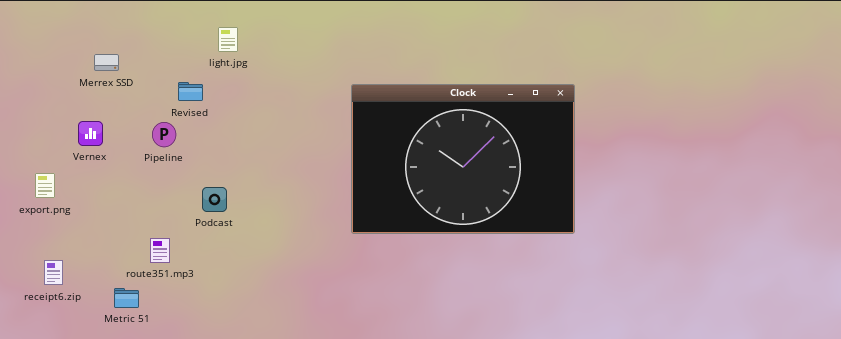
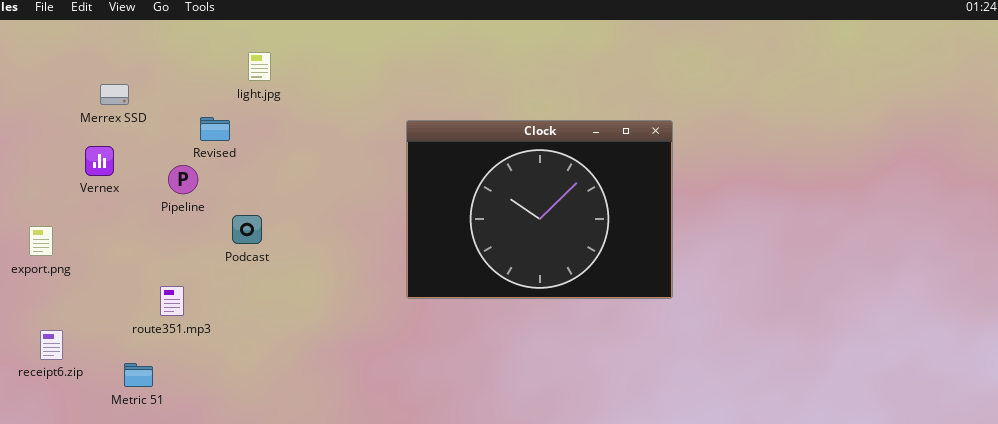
Vernex: [78,121,103,146] -> [85,146,114,176], moved
Podcast: [202,187,227,212] -> [232,215,262,244], moved
route351.mp3: [150,238,170,263] -> [160,286,184,316], moved

